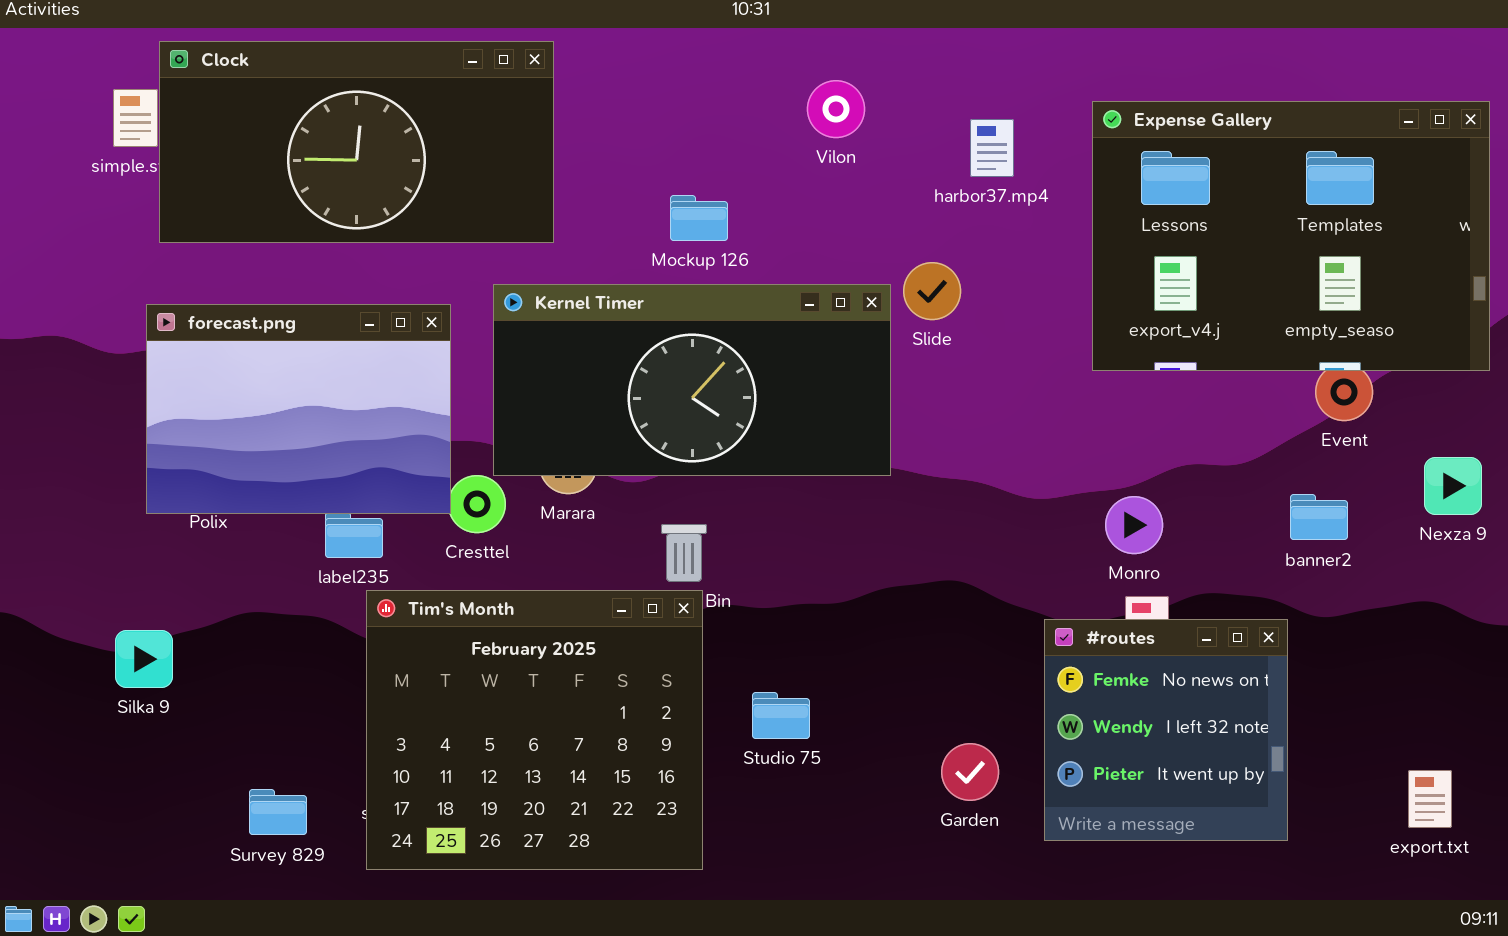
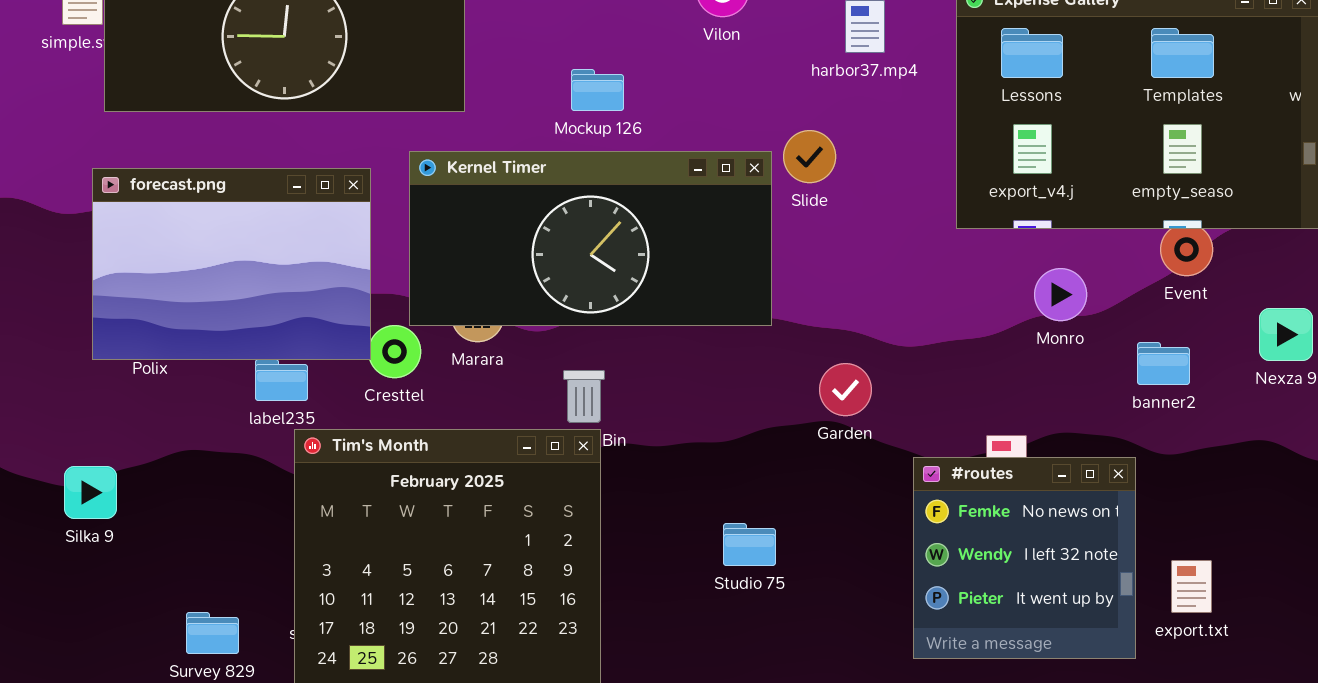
Monro: [1105,496,1163,554] -> [1034,268,1087,321], moved
Studio 75: [752,692,810,739] -> [723,523,776,566], moved
Garden: [941,743,999,801] -> [819,363,872,416], moved
export.txt: [1408,770,1452,828] -> [1171,560,1212,613], moved

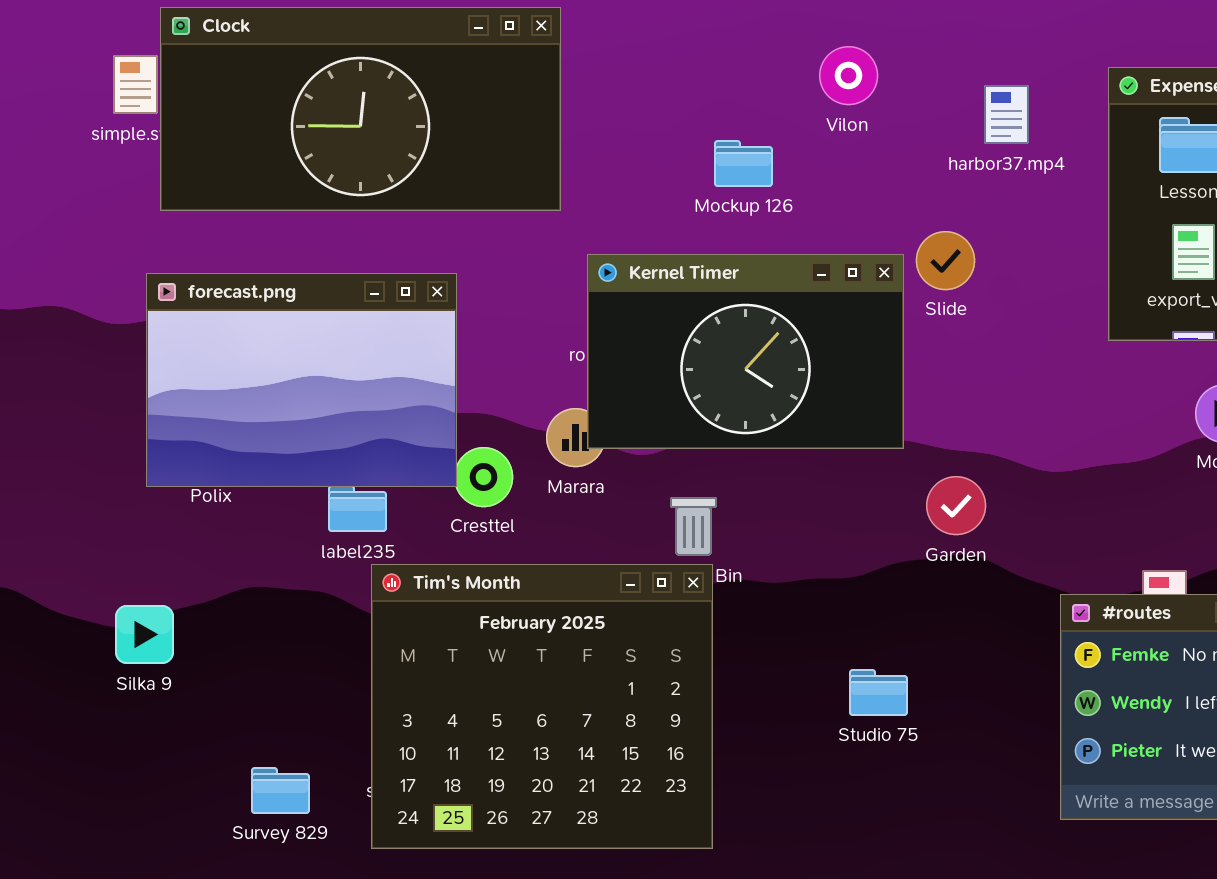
Mockup 126: [571,69,624,111] -> [714,140,773,187], moved
Kernel Timer: [409,151,772,326] -> [587,254,904,449], resized
Garden: [819,363,872,416] -> [926,476,986,535], moved

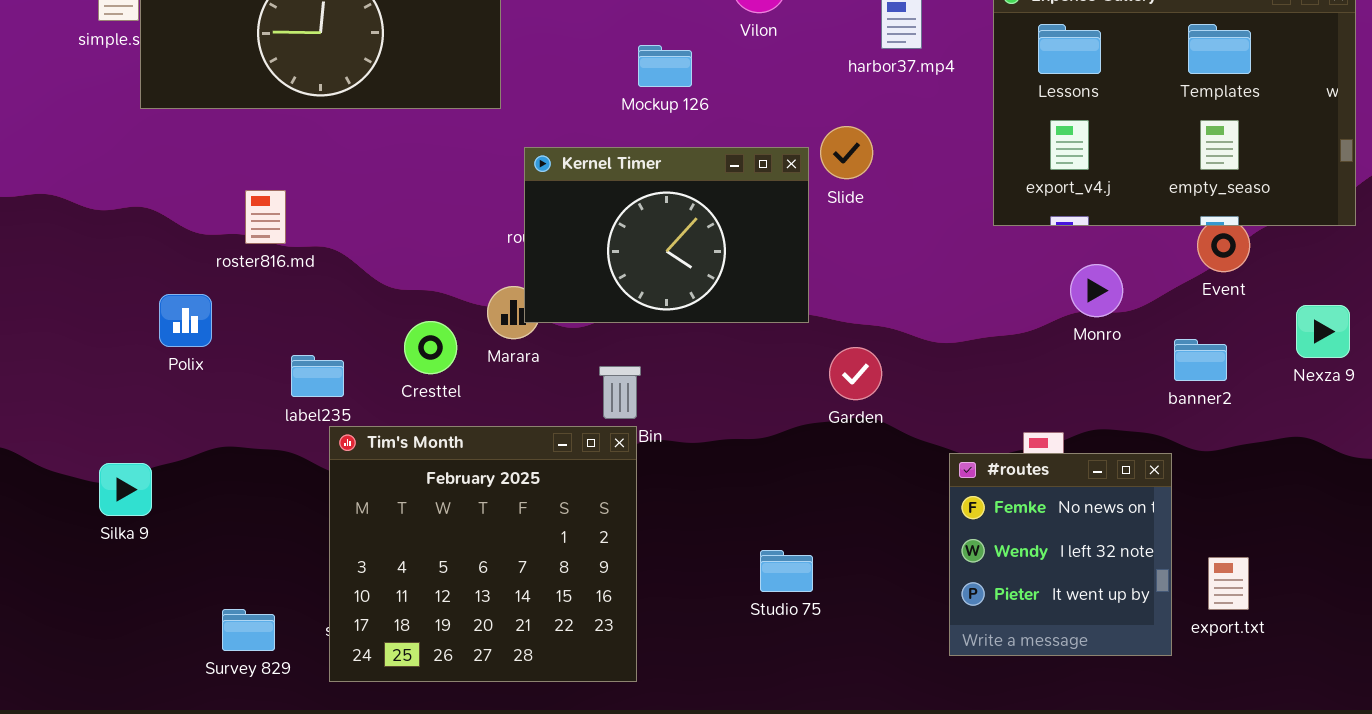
forecast.png: [146,273,457,487] -> none, closed
Studio 75: [849,669,908,716] -> [760,550,813,592], moved

